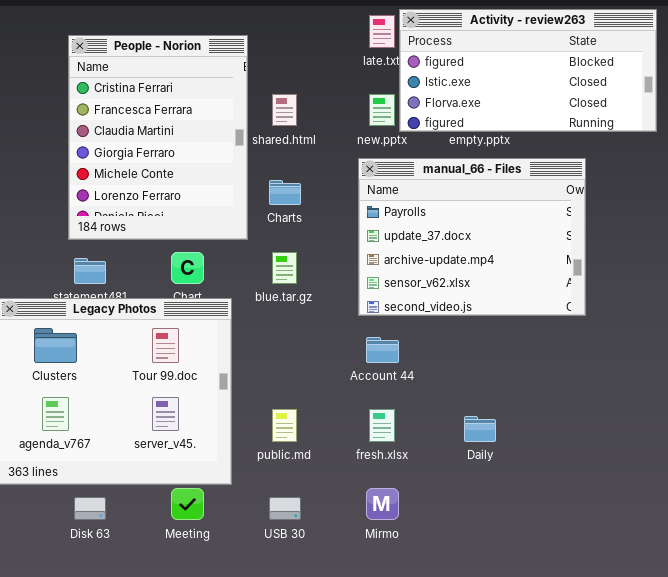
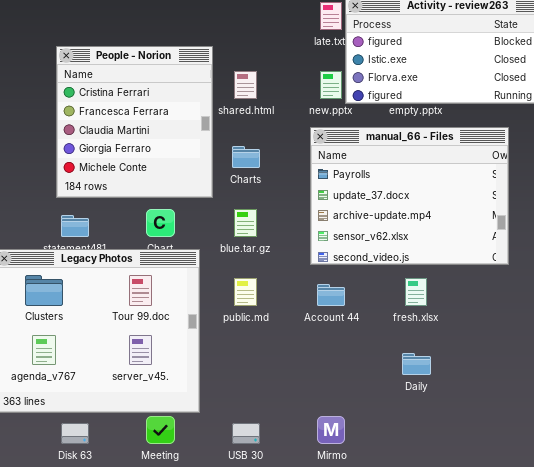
People - Norion: [68,35,248,240] -> [56,46,213,198], resized
public.md: [272,409,297,442] -> [234,278,257,306], moved
fresh.xlsx: [369,409,395,442] -> [405,278,427,306], moved

